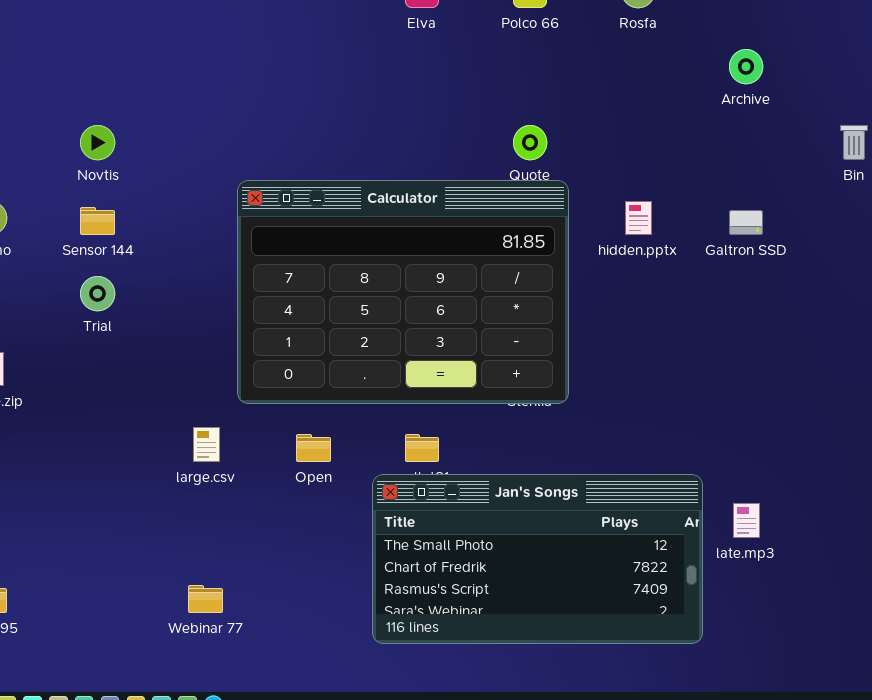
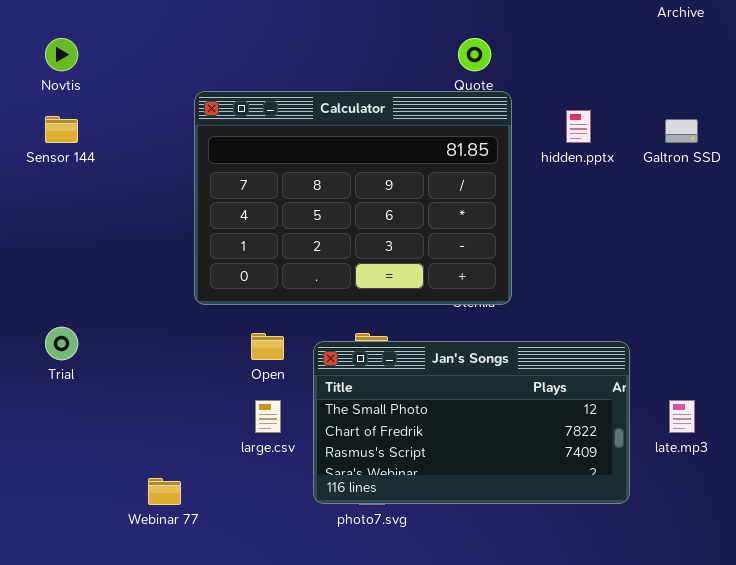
Trial: [80,276,115,311] -> [45,327,78,360], moved
large.csv: [193,427,220,462] -> [255,400,281,433], moved
Jan's Songs: [372,474,703,644] -> [313,341,630,504], moved

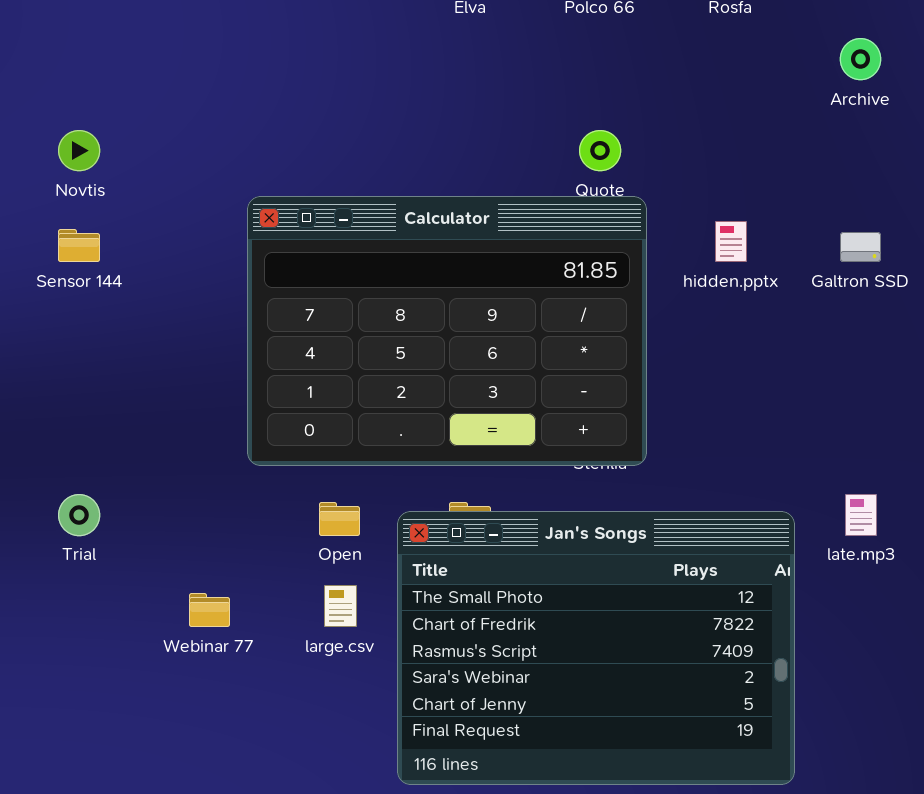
Jan's Songs: [313,341,630,504] -> [397,511,795,785], resized
late.mp3: [669,400,695,433] -> [845,494,877,536], moved
Webinar 77: [148,478,181,505] -> [189,593,230,627], moved

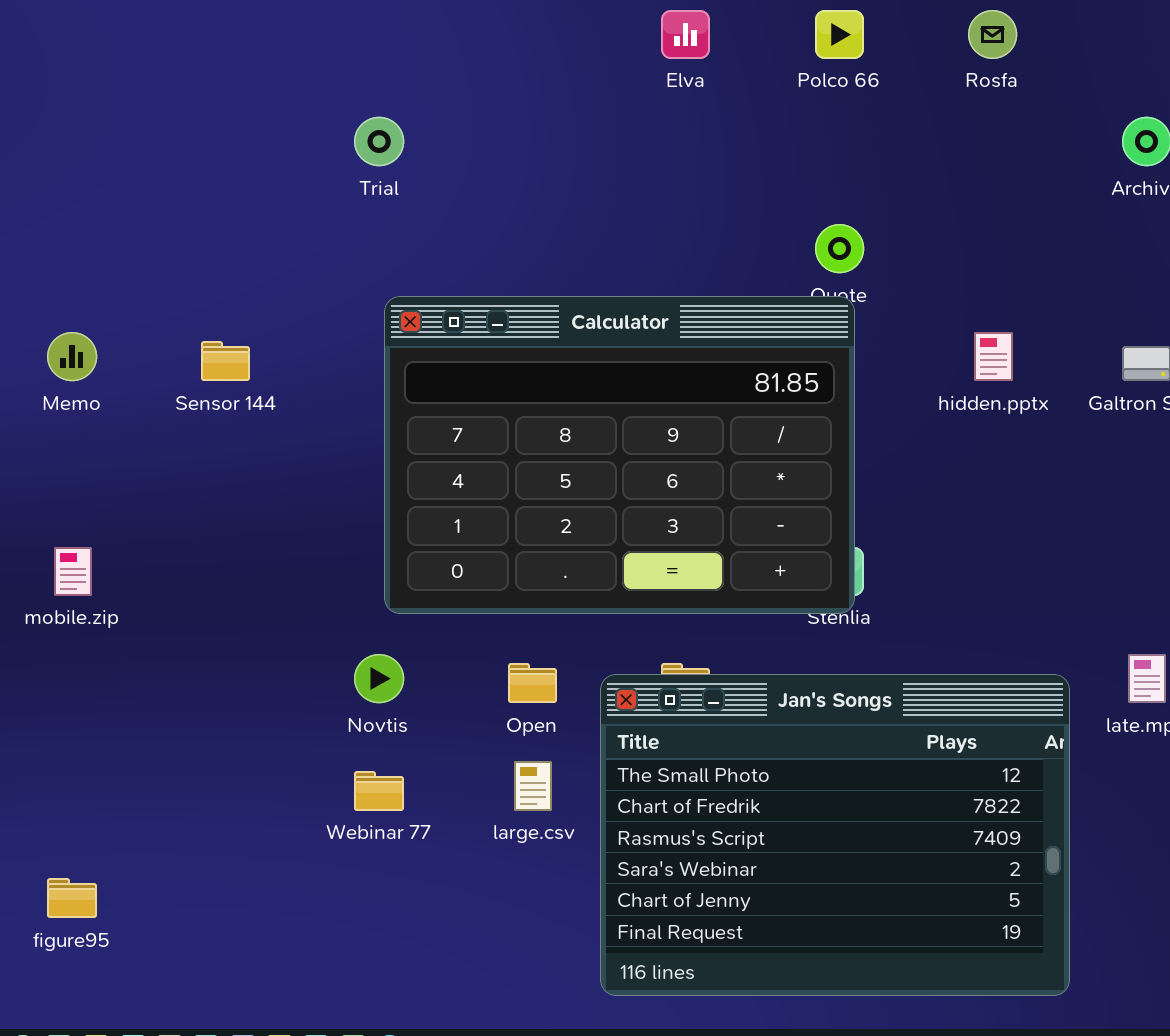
Novtis: [58,130,100,171] -> [354,654,404,703], moved
Calculator: [247,196,647,466] -> [384,296,855,614], moved
Trial: [58,494,100,536] -> [354,117,404,166], moved

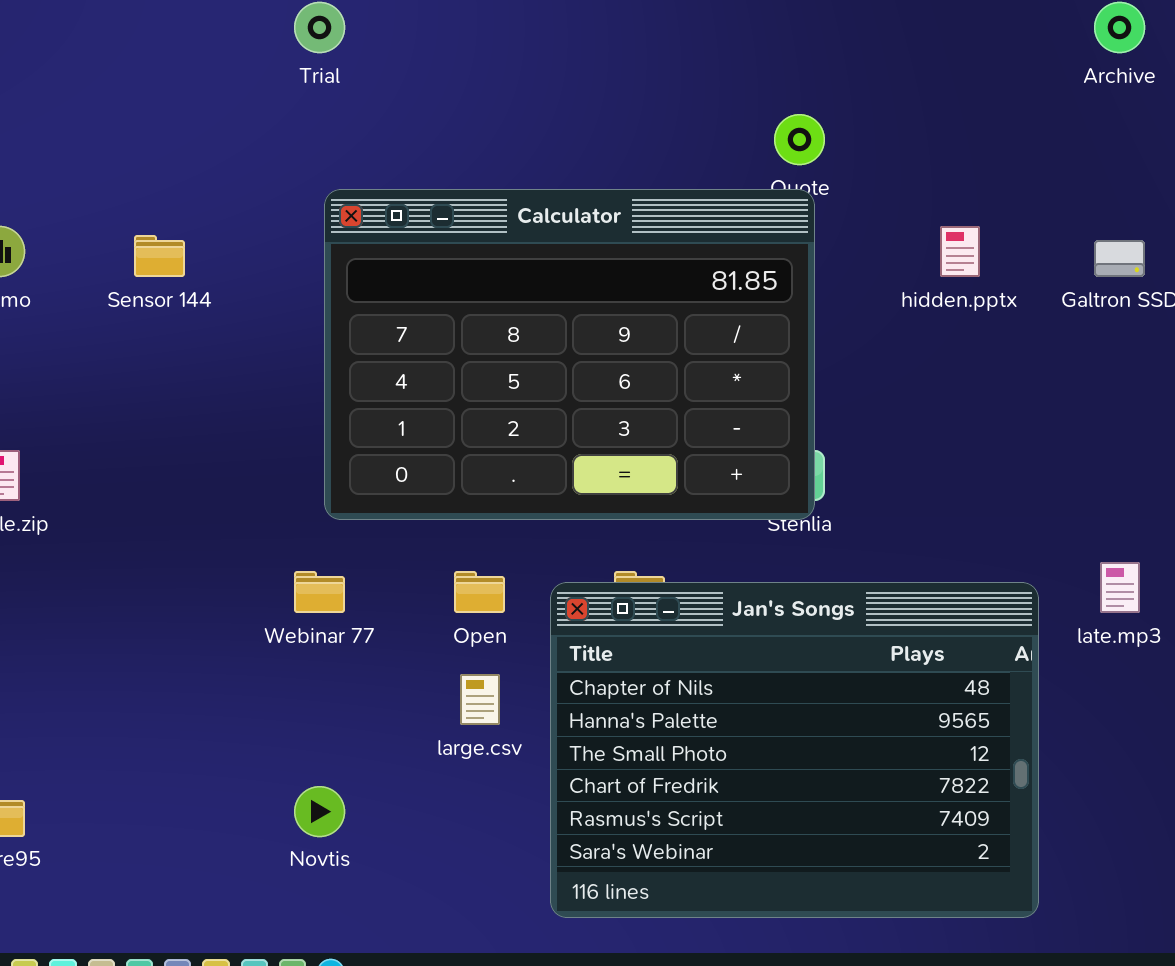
Novtis: [354,654,404,703] -> [294,786,345,837], moved
Jan's Songs: [600,674,1070,996] -> [550,582,1039,918], scrolled up 2 rows
Webinar 77: [354,771,404,811] -> [294,571,345,613], moved

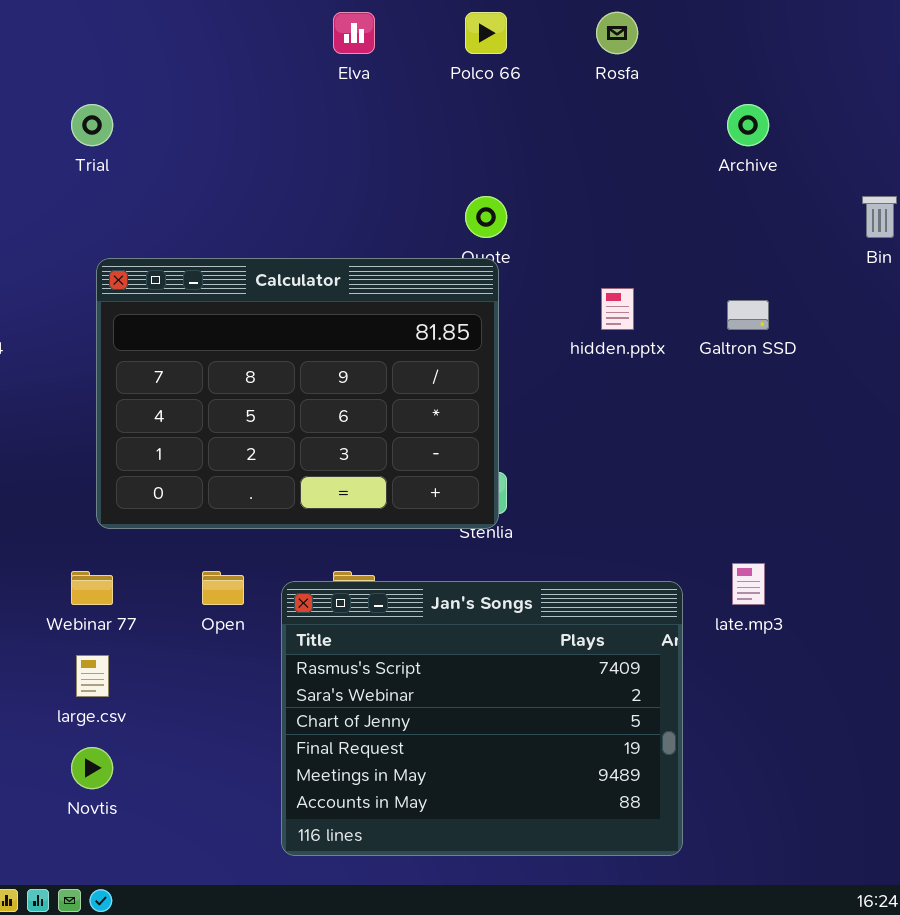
Jan's Songs: [550,582,1039,918] -> [281,581,683,856], scrolled down 4 rows
large.csv: [460,674,500,725] -> [76,655,109,697], moved

